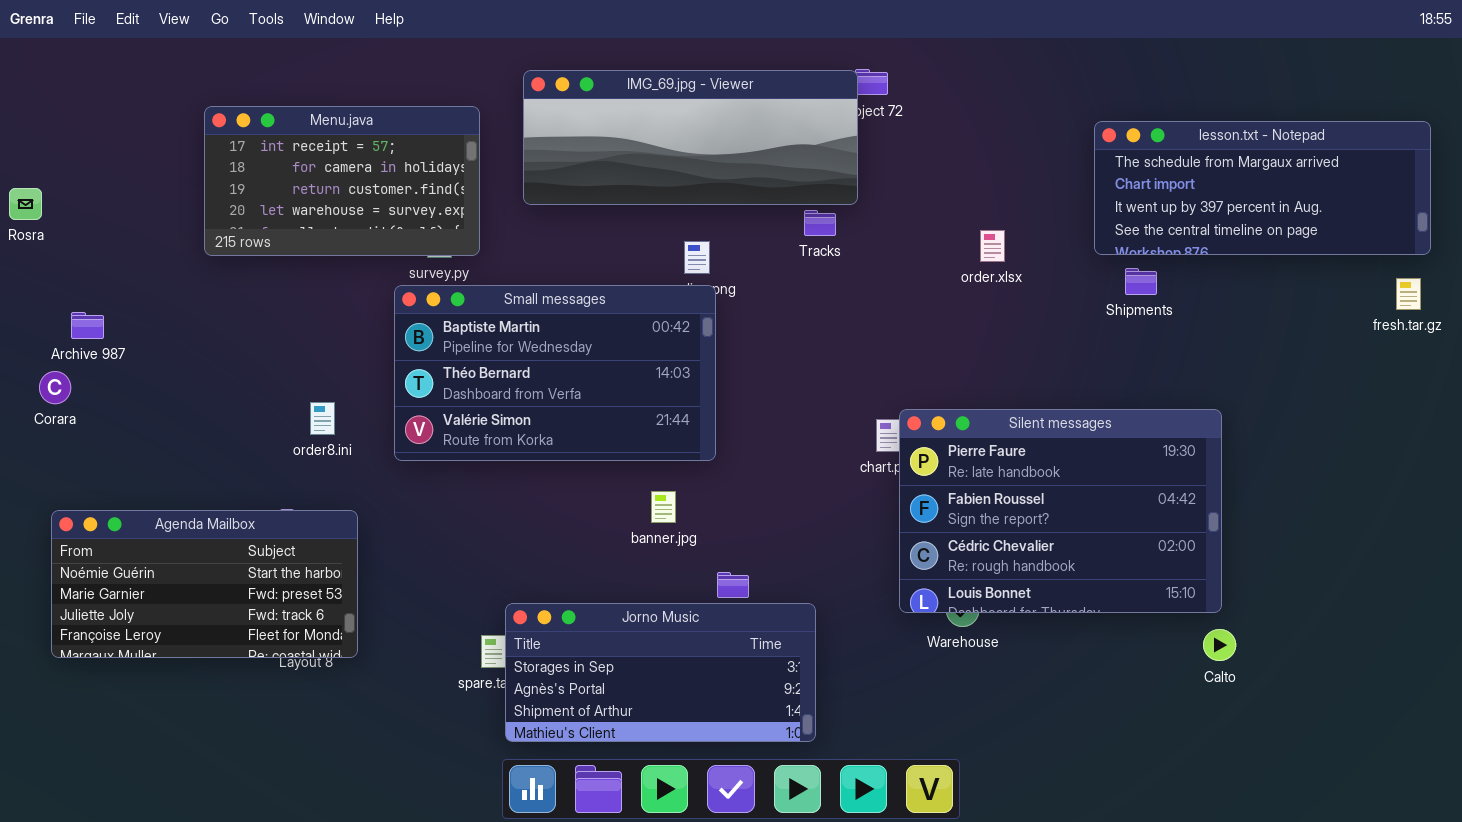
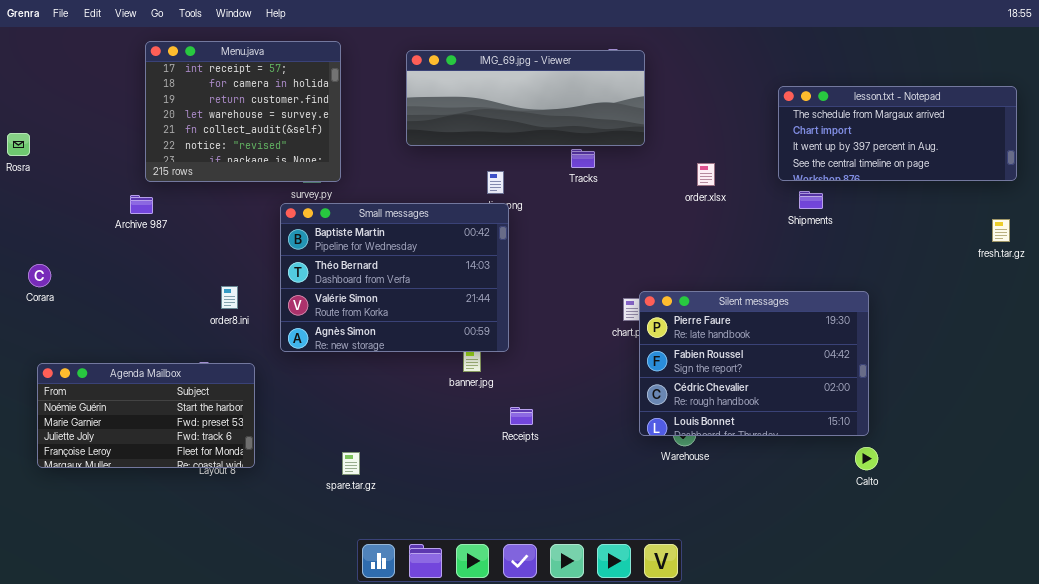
IMG_69.jpg - Viewer: [523,70,858,205] -> [406,50,645,146], moved
Menu.java: [204,106,480,256] -> [145,41,341,182], resized
fresh.tar.gz: [1396,278,1421,310] -> [992,219,1010,242], moved
Small messages: [394,285,716,461] -> [280,203,509,352], resized
Archive 987: [71,312,104,339] -> [130,195,153,214], moved
Jorno Music: [505,603,816,742] -> none, closed

